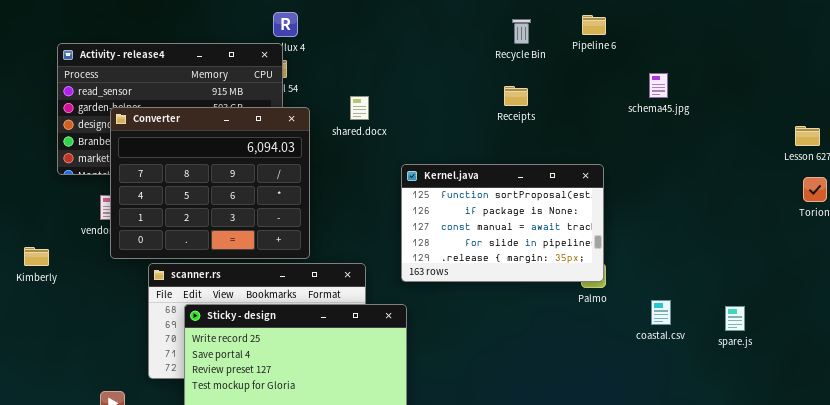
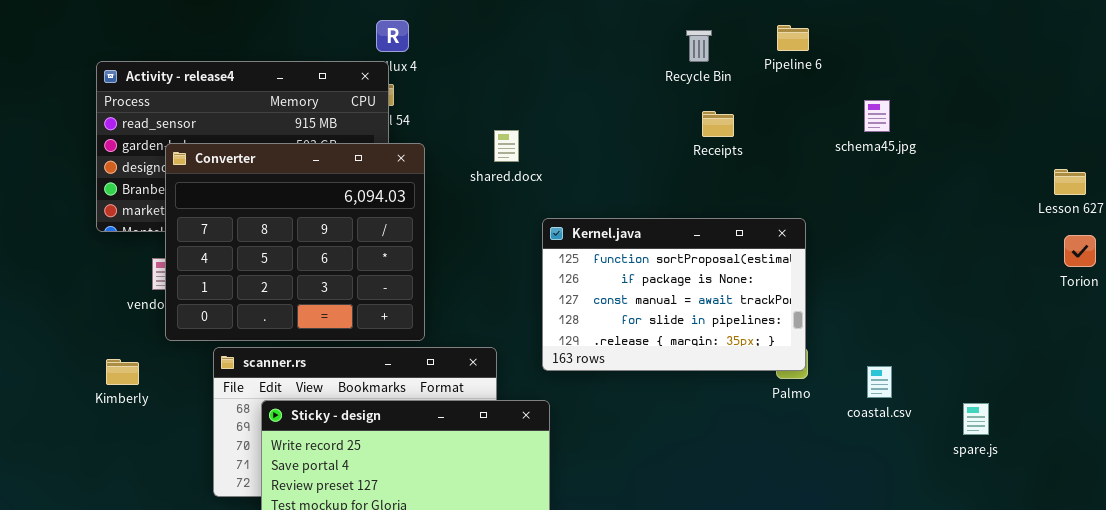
Receipts: [504,86,528,106] -> [702,111,734,137], moved
shared.docx: [350,96,369,120] -> [494,130,519,162], moved
Kimberly: [24,247,49,266] -> [106,359,139,385], moved
coastal.csv: [651,300,671,325] -> [867,366,892,398], moved

